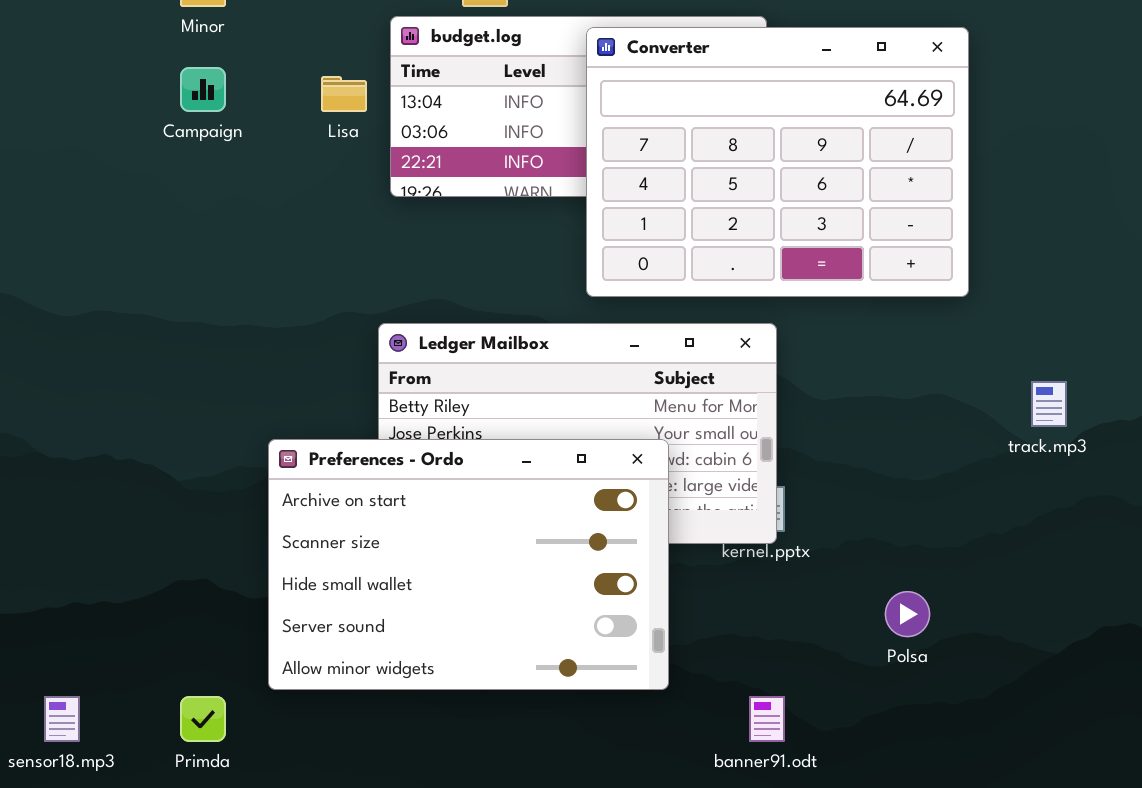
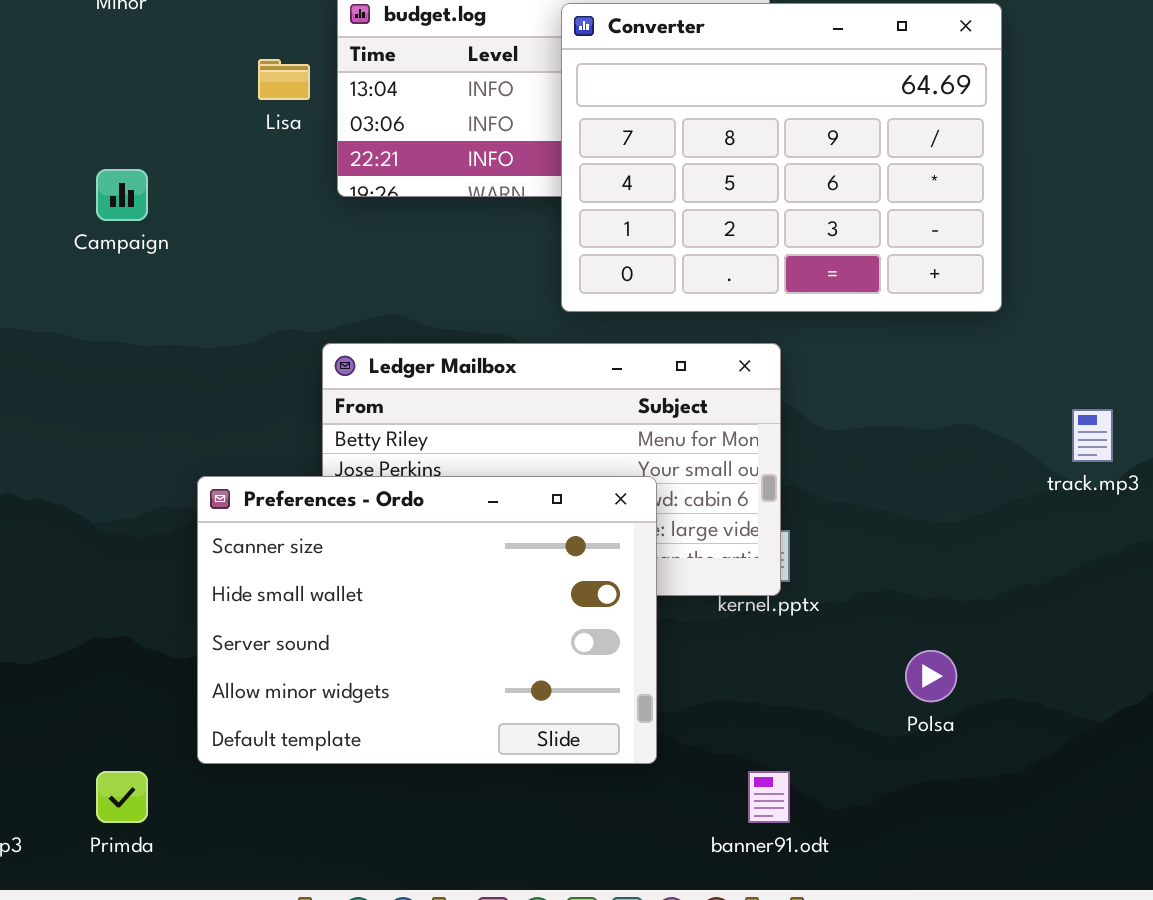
Campaign: [180,67,226,112] -> [96,169,148,221], moved
Preferences - Ordo: [268,439,669,690] -> [197,476,657,764], scrolled down 1 row

